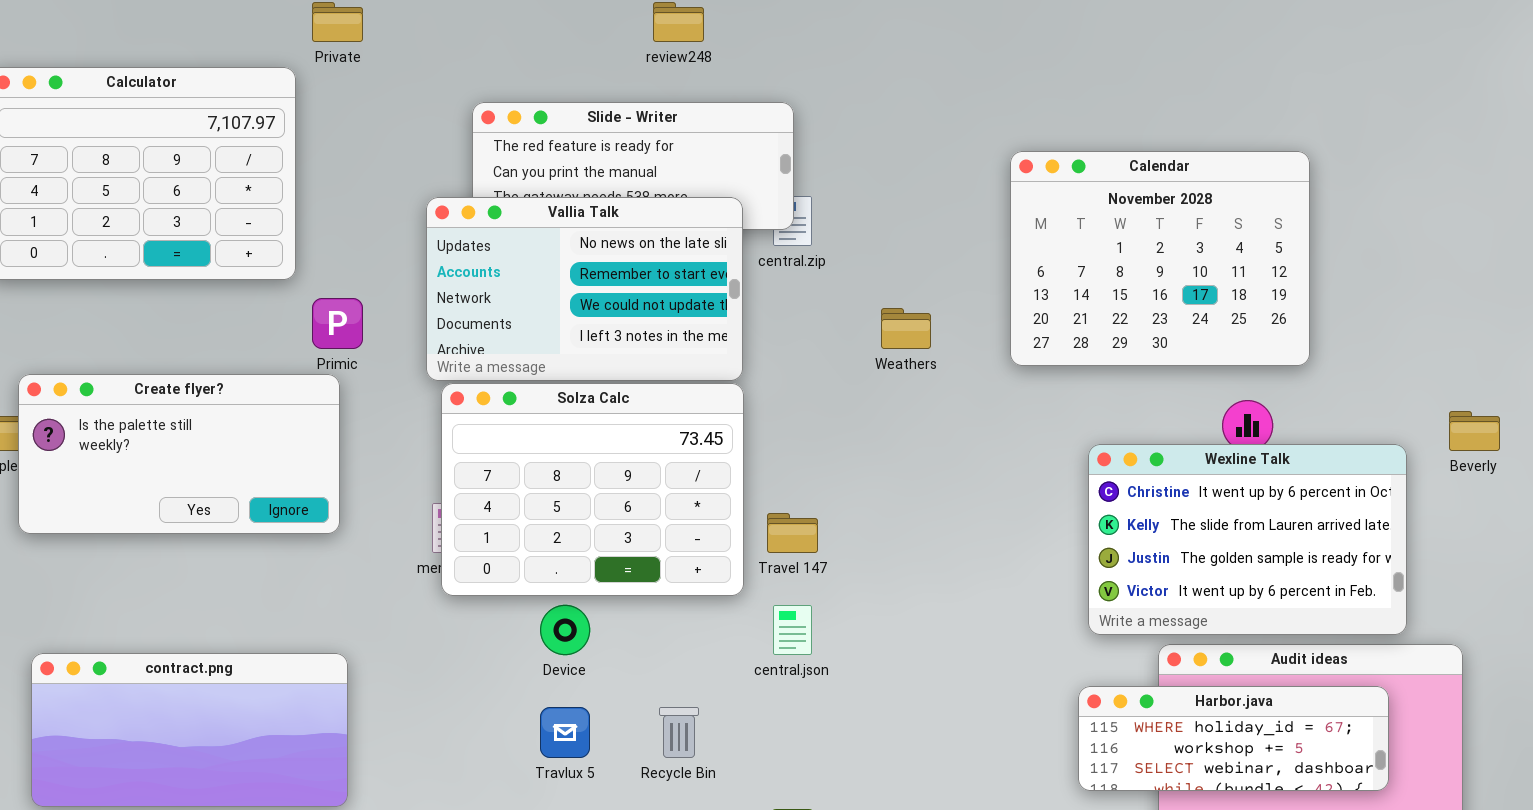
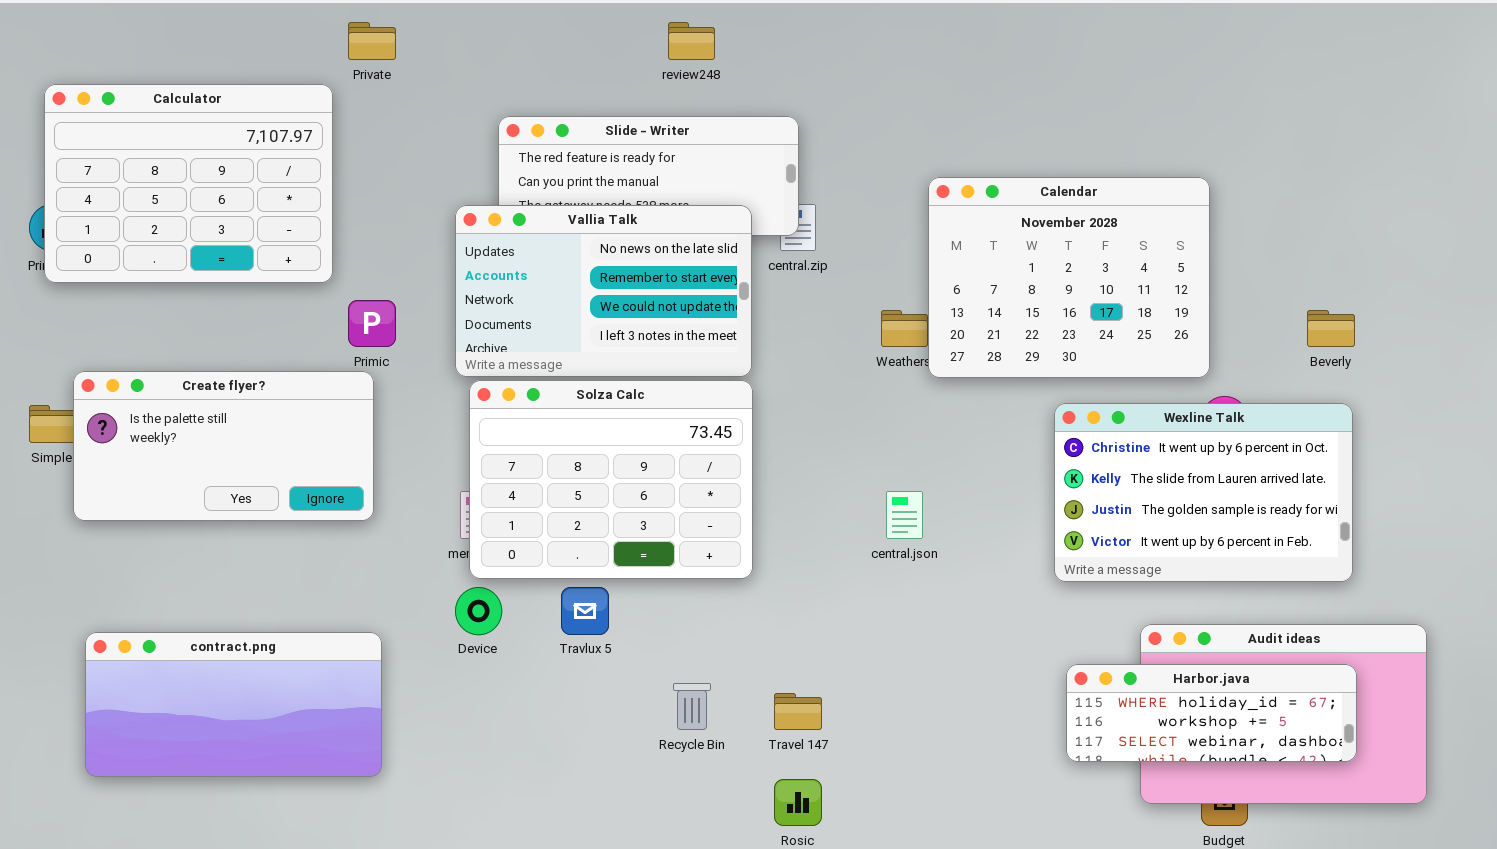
Calendar: [1010,151,1310,366] -> [928,177,1210,378], moved
Beverly: [1449,411,1500,451] -> [1307,310,1355,347], moved
Wexline Talk: [1088,444,1407,635] -> [1054,403,1353,582], moved
Travel 147: [767,513,818,553] -> [774,693,822,730], moved
Device: [540,605,590,655] -> [455,587,502,635], moved
central.json: [773,605,812,655] -> [886,491,923,539], moved
Travlux 5: [540,707,590,758] -> [561,587,609,635], moved

